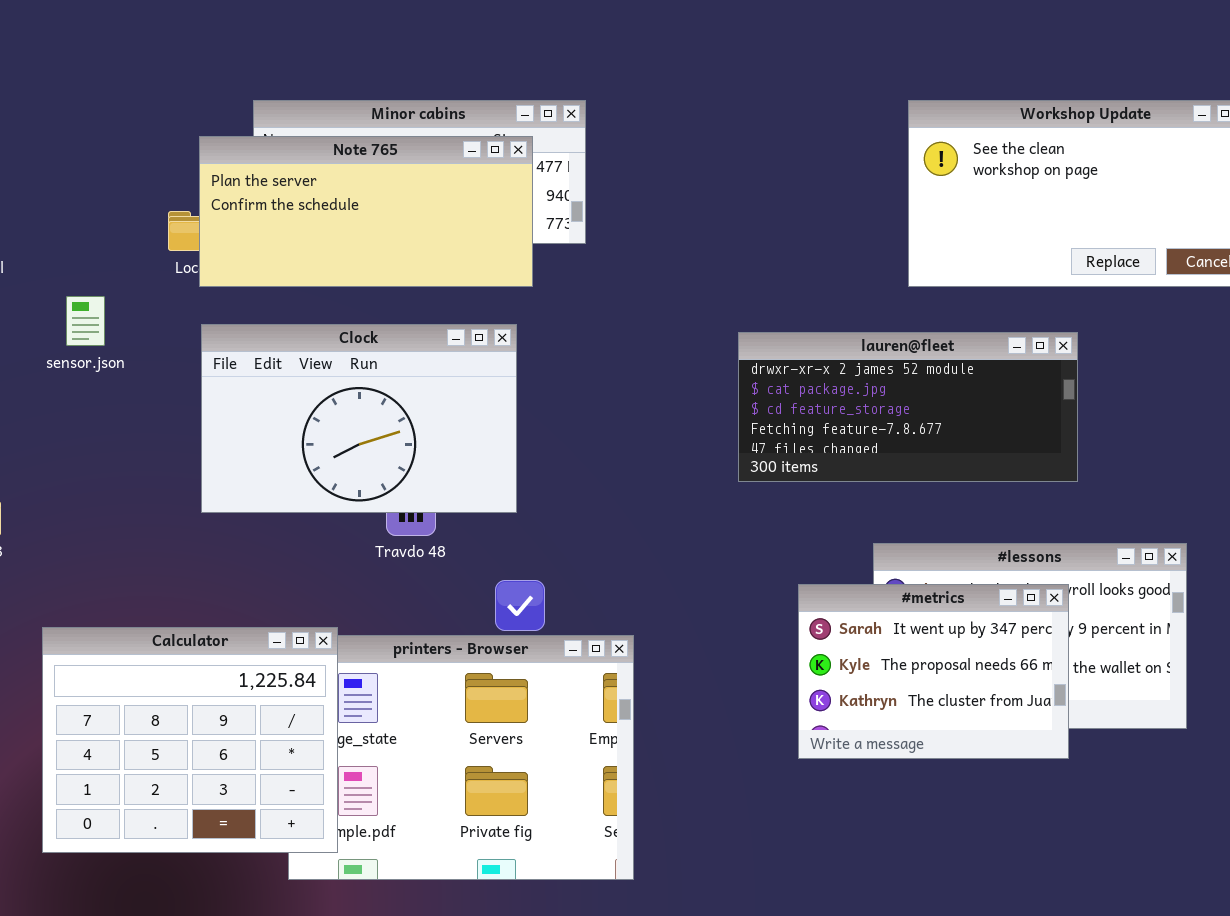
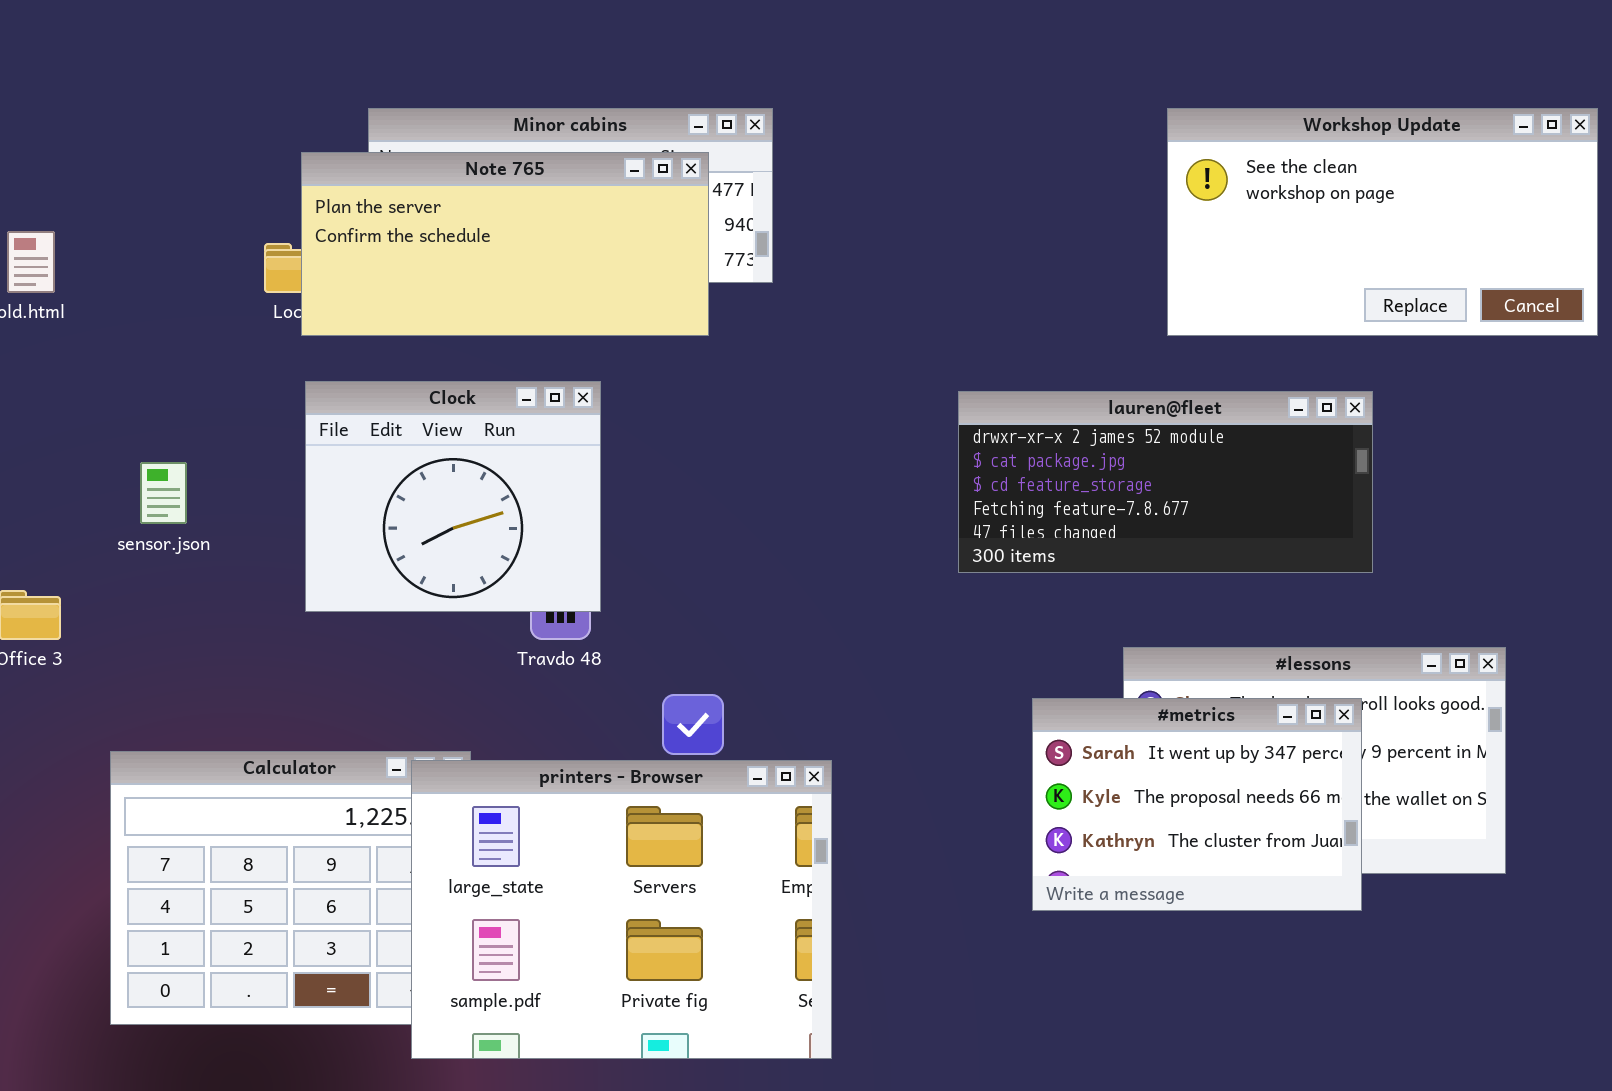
sensor.json: [66,296,105,346] -> [140,462,187,524], moved
Clock: [201,324,517,513] -> [305,381,601,612], resized
printers - Browser: [288,635,634,880] -> [411,760,832,1059], raised

